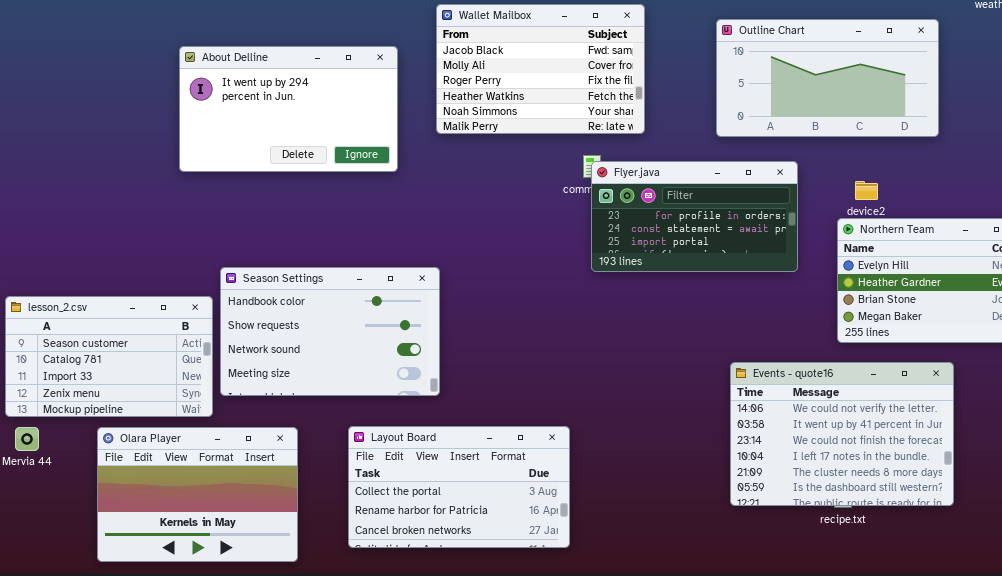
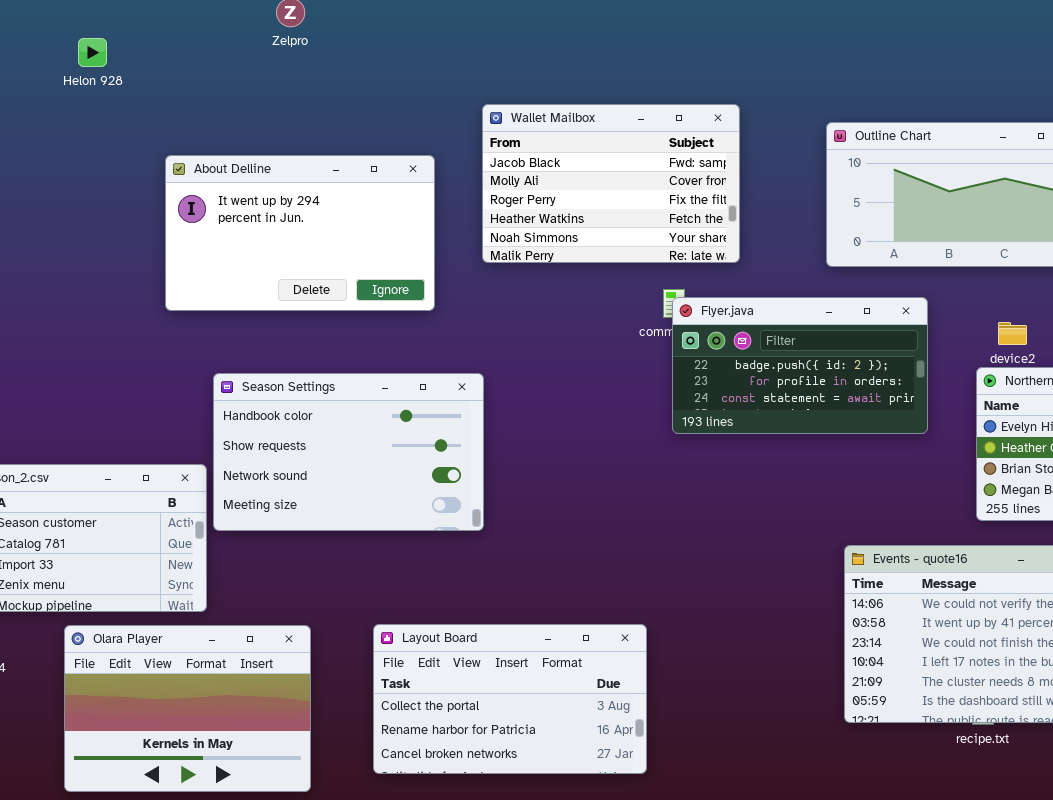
Flyer.java: [591,161,798,272] -> [672,297,928,434], scrolled up 1 row
Season Settings: [220,267,440,396] -> [213,373,484,531], moved

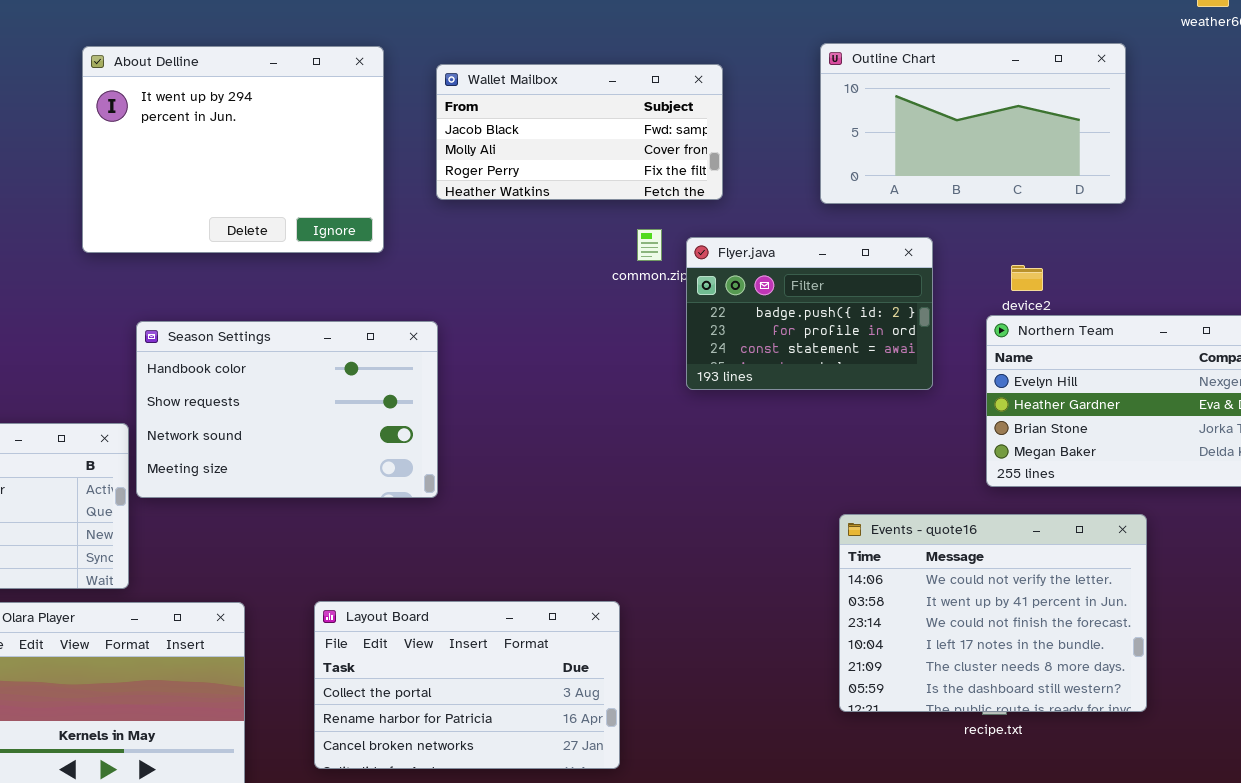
Wallet Mailbox: [482,104,740,263] -> [436,64,723,200], resized
About Delline: [165,155,435,311] -> [82,46,384,253], resized
Flyer.java: [672,297,928,434] -> [686,237,933,390], resized

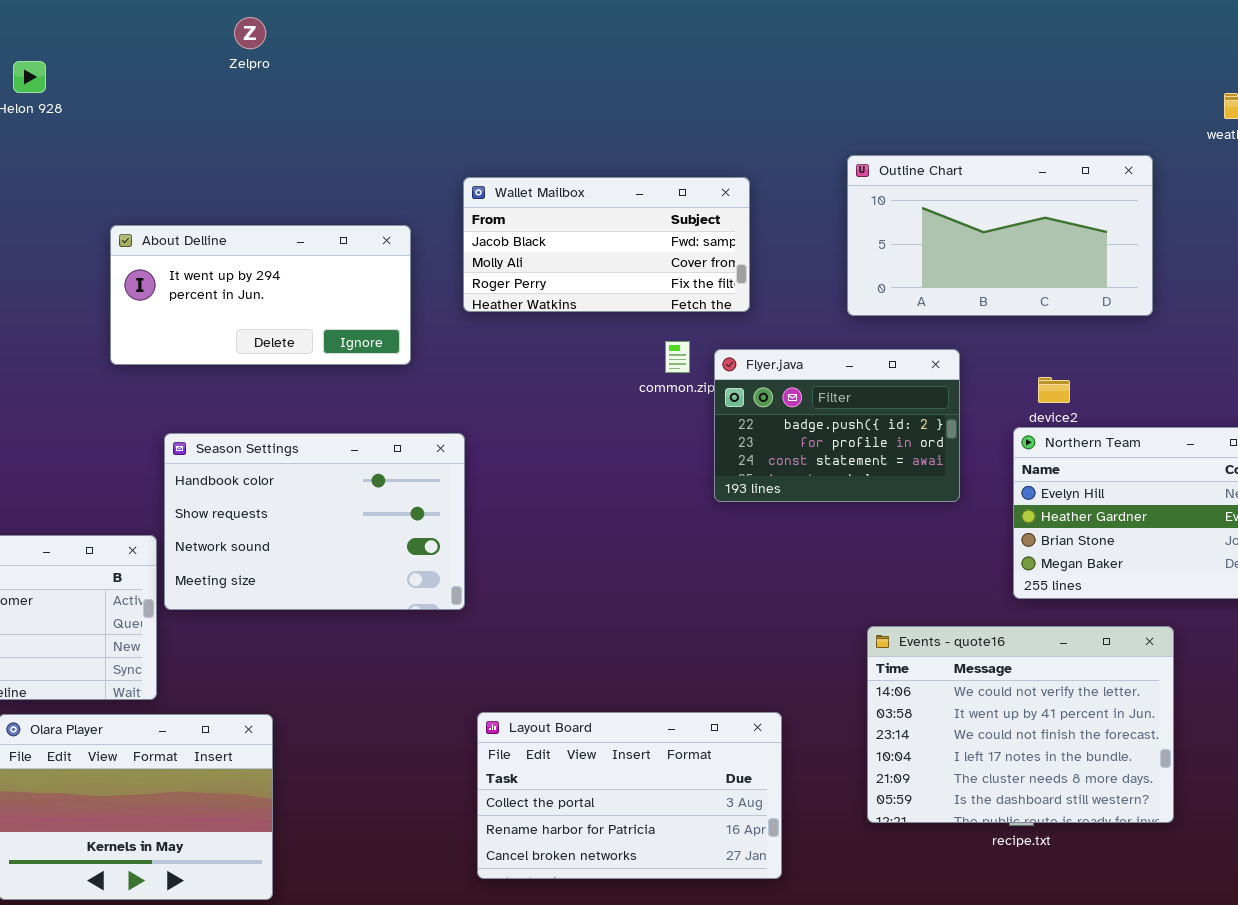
About Delline: [82,46,384,253] -> [110,225,411,365], resized
Layout Board: [314,601,620,769] -> [477,712,782,879], moved

